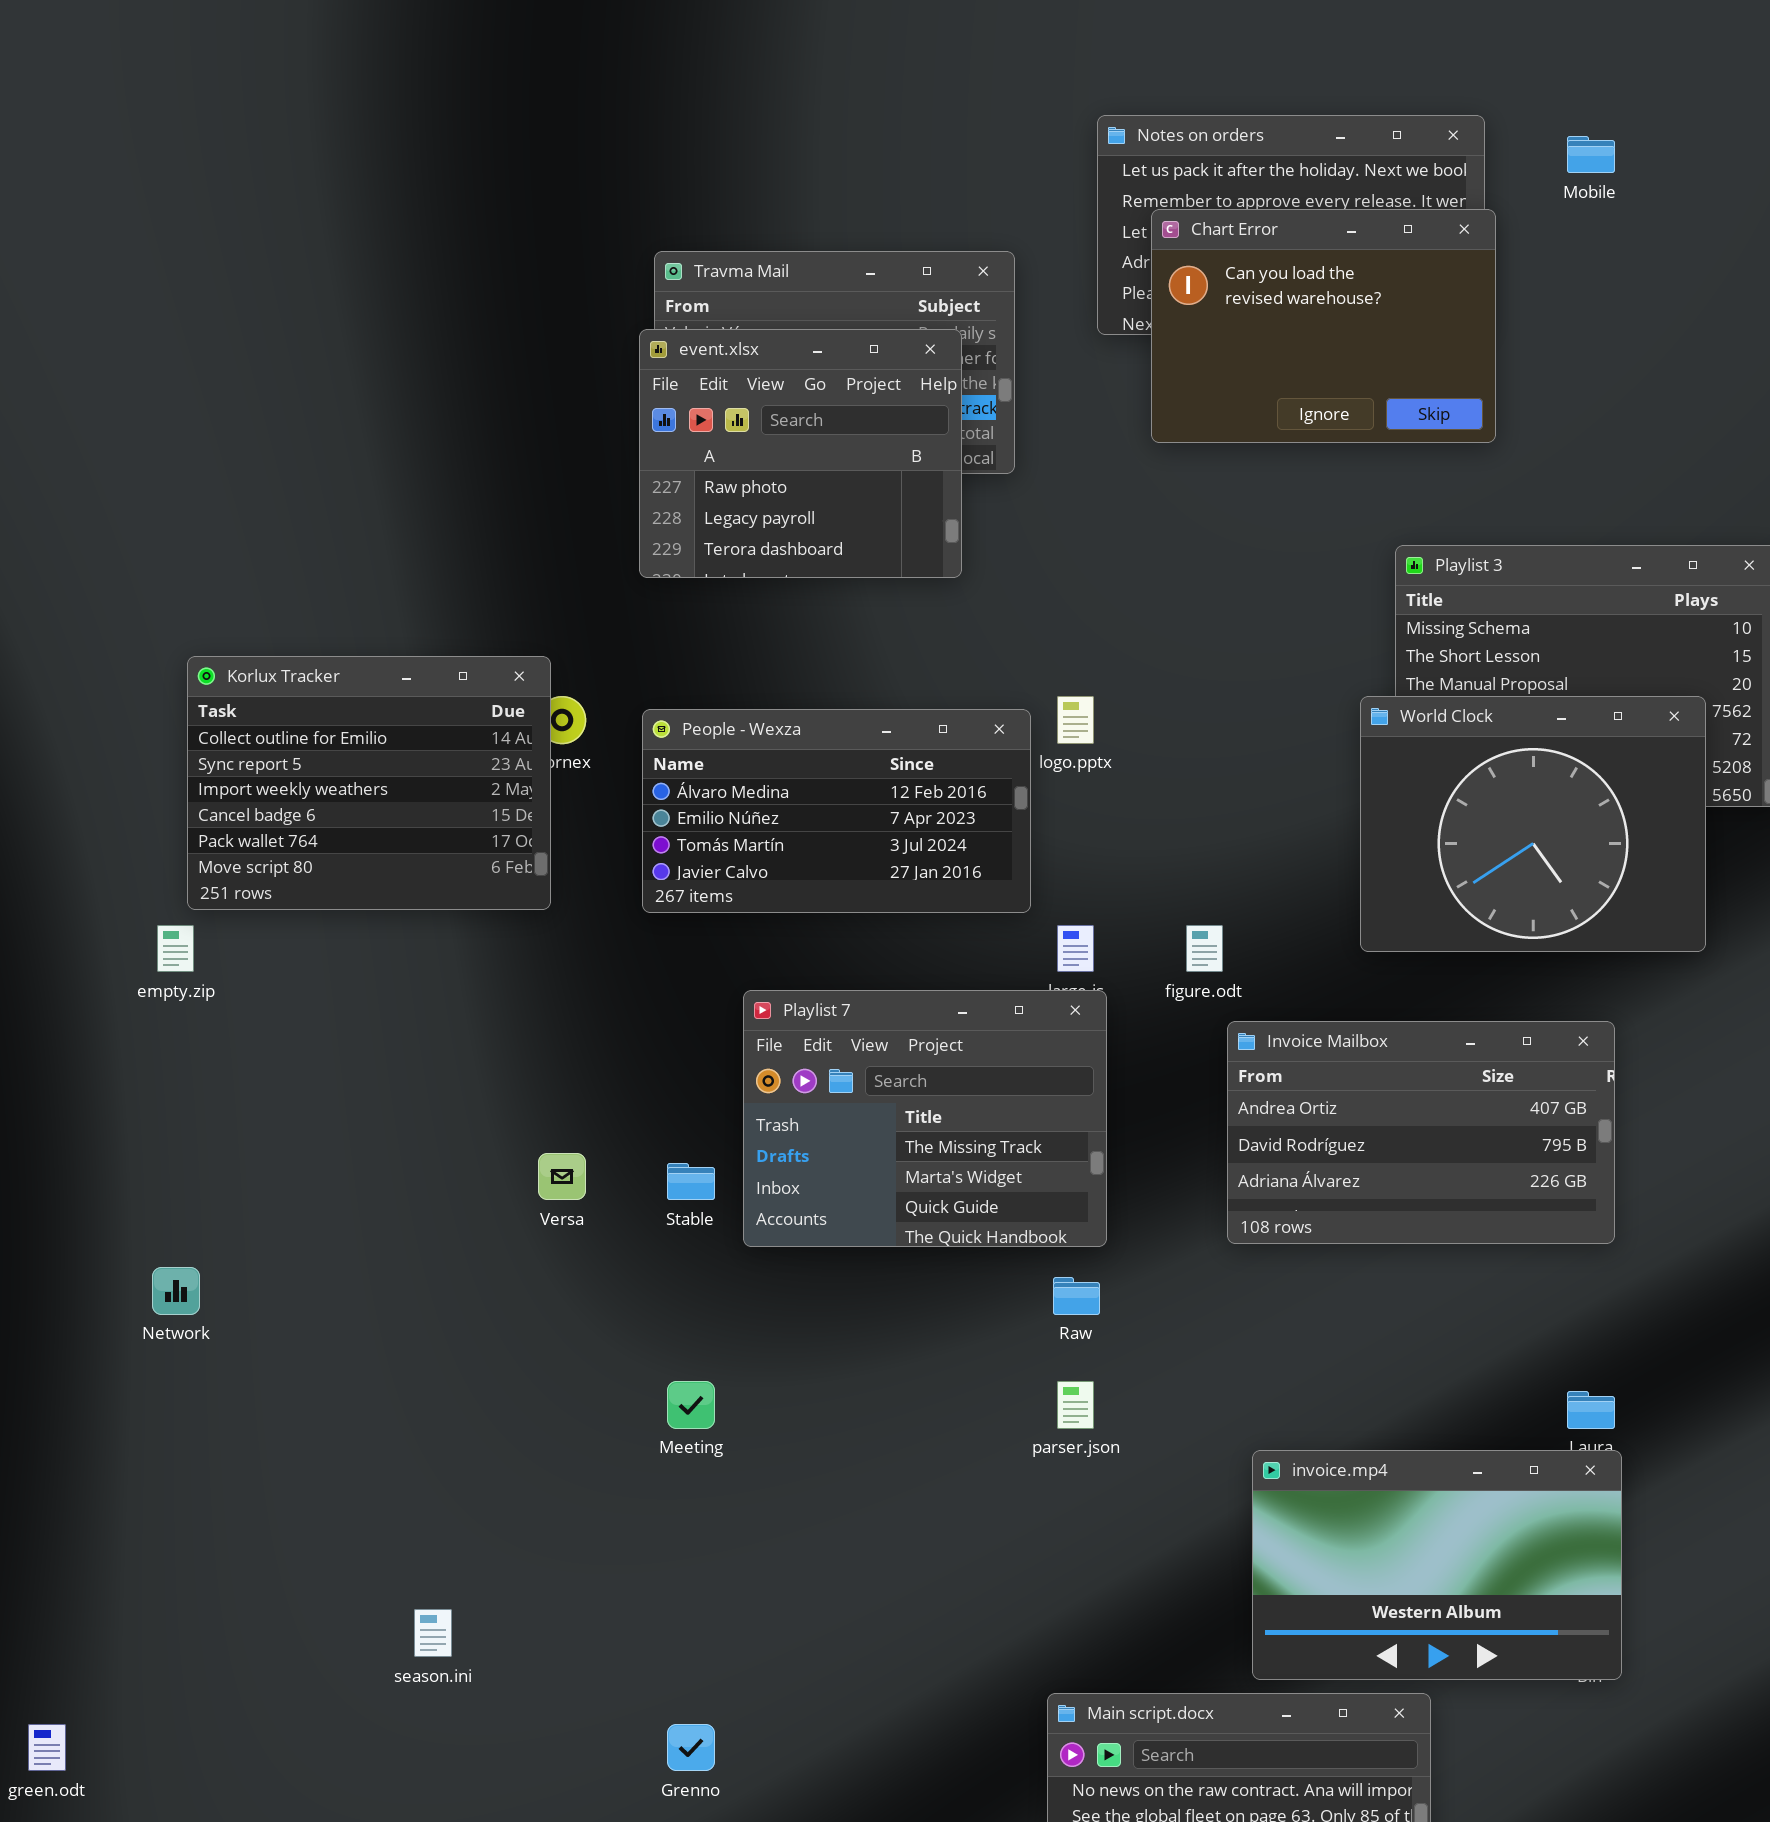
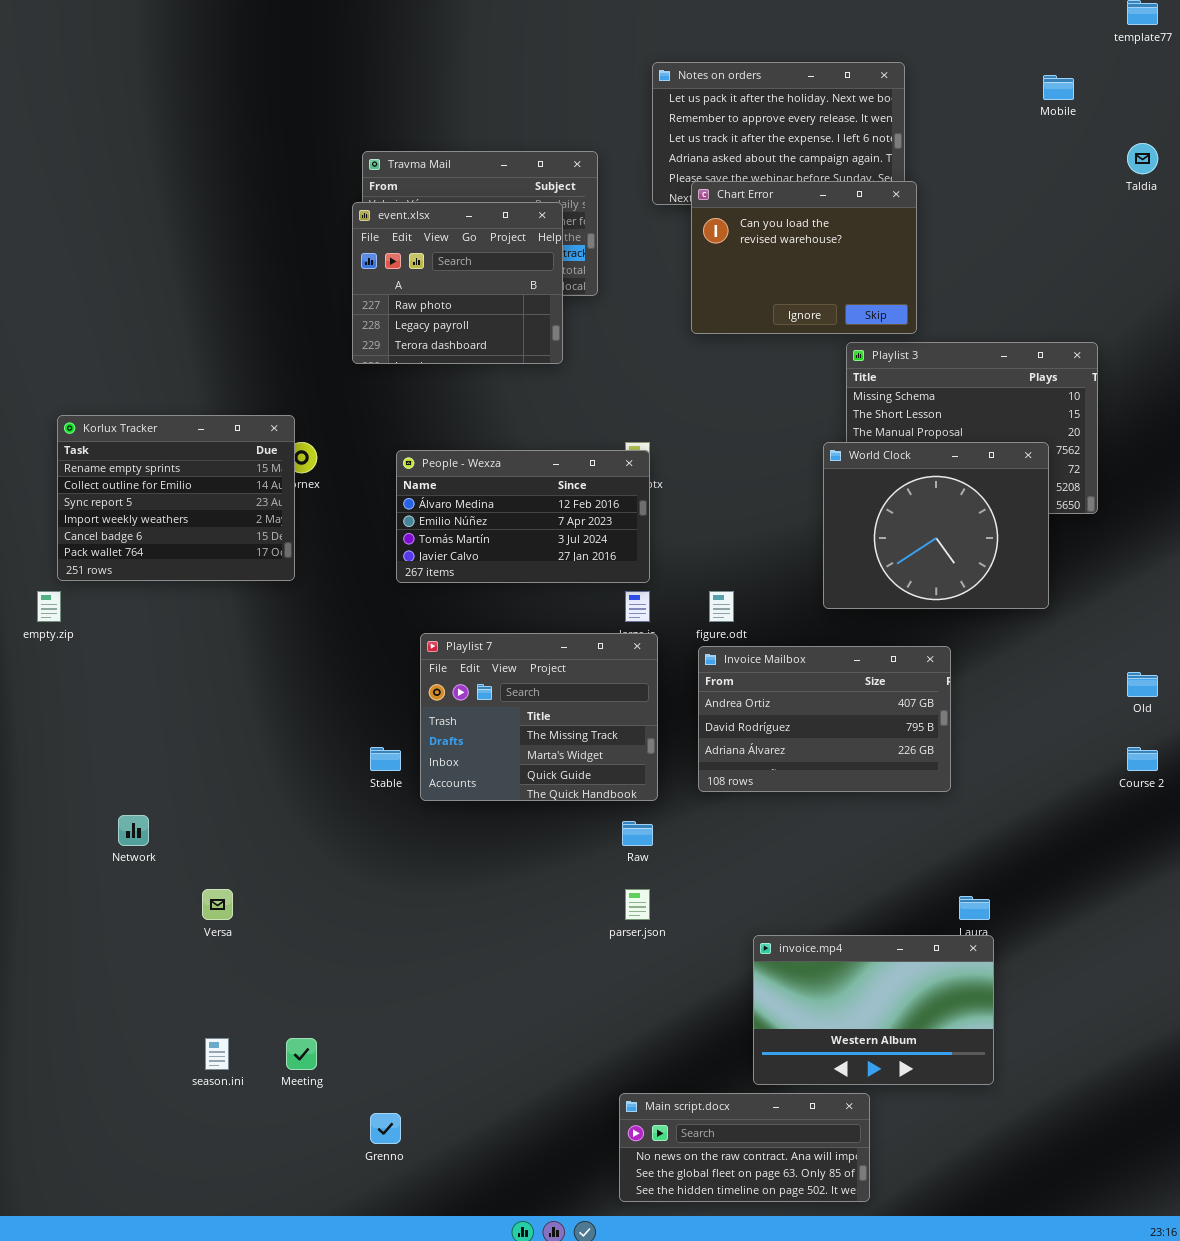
Mobile: [1567,136,1615,173] -> [1043,75,1074,100], moved
Chart Error: [1151,209,1496,443] -> [691,181,917,334], moved
Korlux Tracker: [187,656,551,910] -> [57,415,295,581], scrolled up 1 row
People - Wexza: [642,709,1031,913] -> [396,450,650,583], moved
Invoice Mailbox: [1227,1021,1615,1244] -> [698,646,951,792], moved
Versa: [538,1153,586,1200] -> [202,889,233,920], moved
Network: [152,1267,200,1315] -> [118,815,149,846], moved
Meeting: [667,1381,715,1429] -> [286,1038,317,1070], moved

